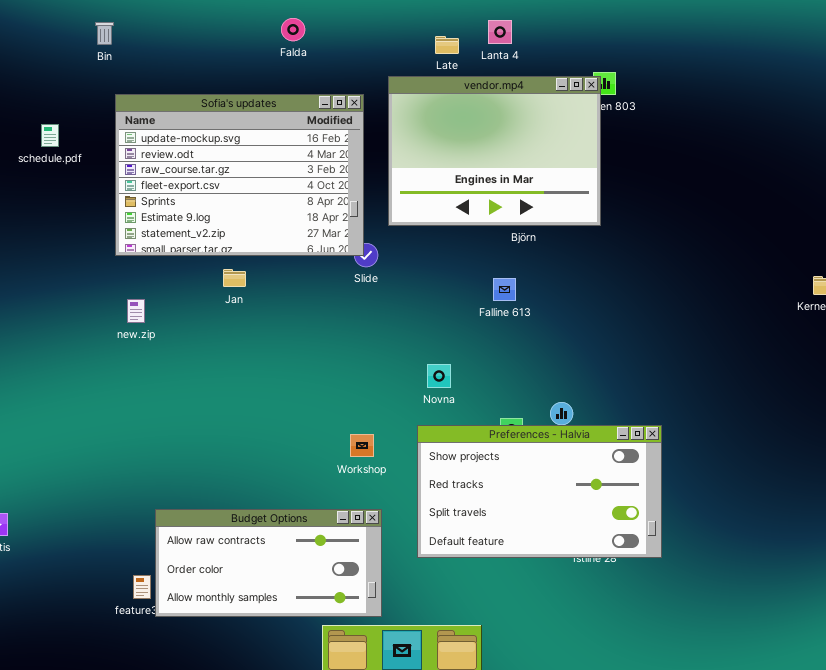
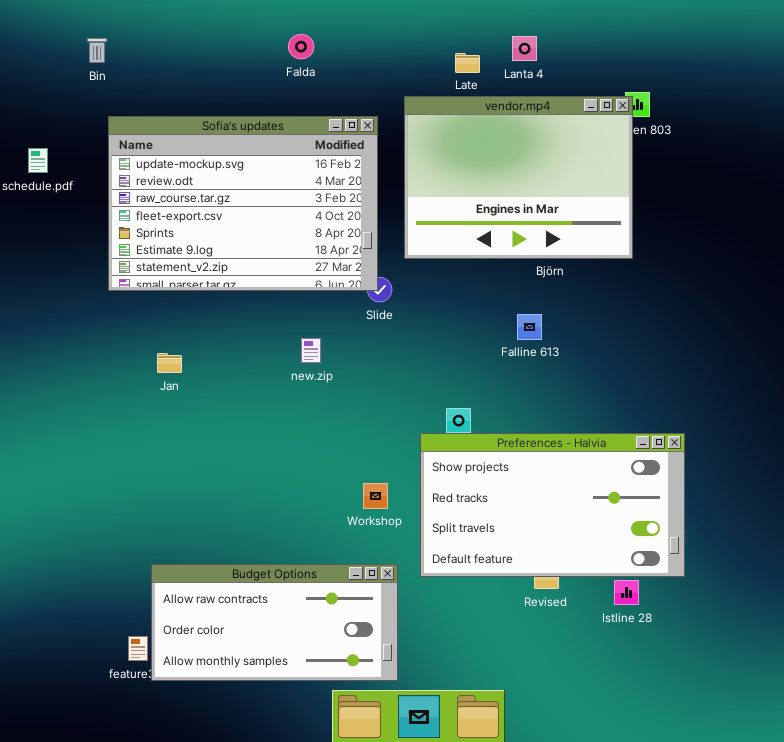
Jan: [223,269,246,287] -> [157,353,182,373], moved
new.zip: [127,299,145,323] -> [301,338,321,363], moved
Preferences - Halvia: [417,425,662,558] -> [420,433,685,577], moved

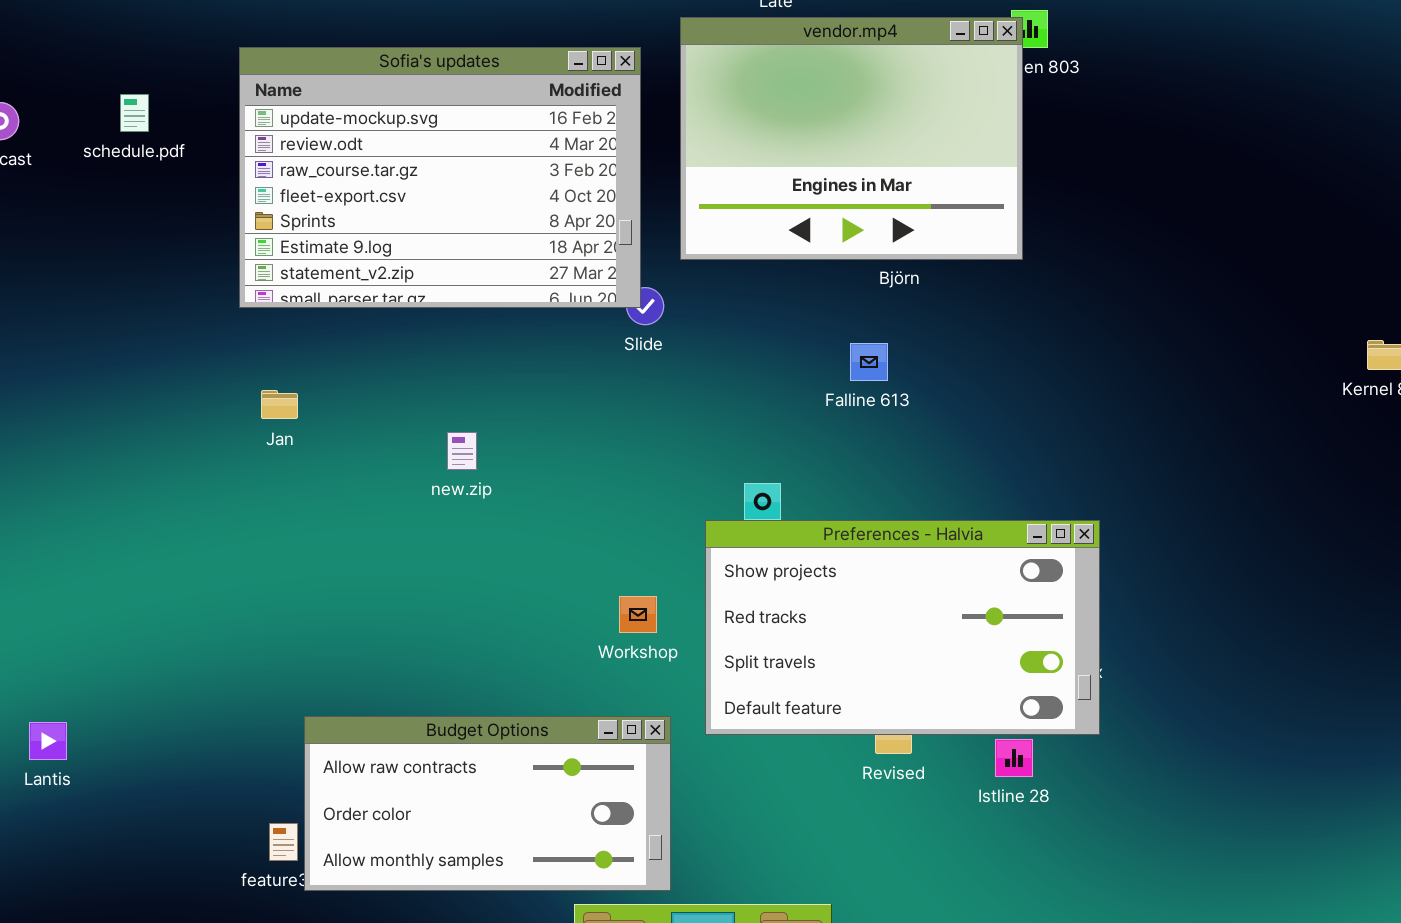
new.zip: [301,338,321,363] -> [447,432,477,470], moved
Jan: [157,353,182,373] -> [261,390,298,419], moved

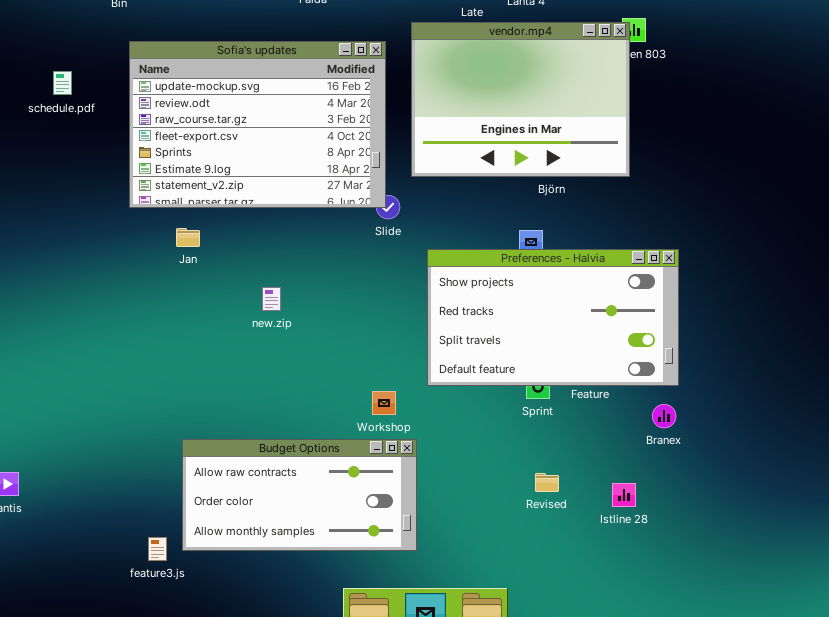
Jan: [261,390,298,419] -> [176,228,200,247], moved
Preferences - Halvia: [705,520,1100,735] -> [427,249,679,386], moved
Budget Options: [304,716,671,891] -> [182,439,417,551], moved

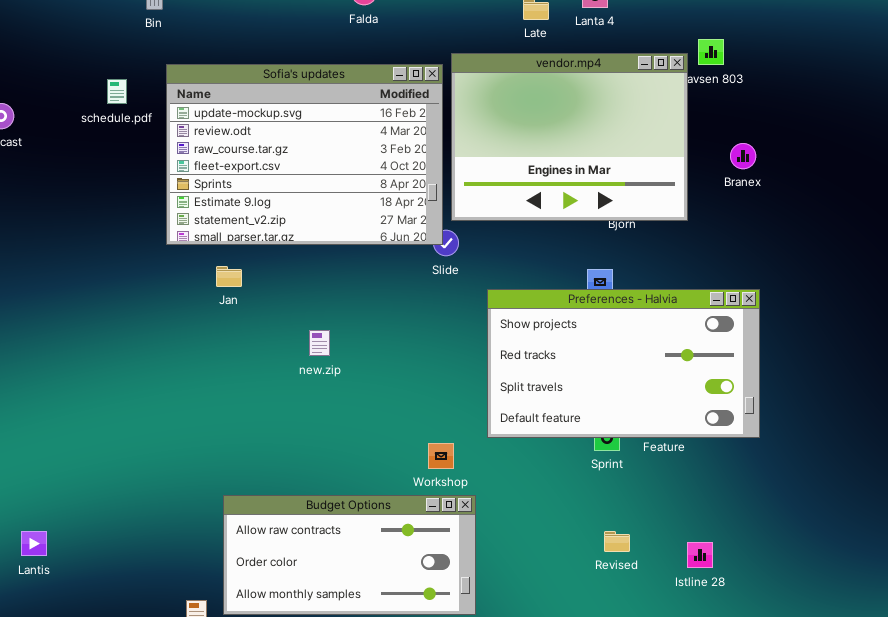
vendor.mp4: [411,22,630,177] -> [451,53,688,221], moved
schedule.pdf: [53,71,72,95] -> [107,79,127,104], moved
Branex: [652,404,676,428] -> [730,143,756,169], moved

